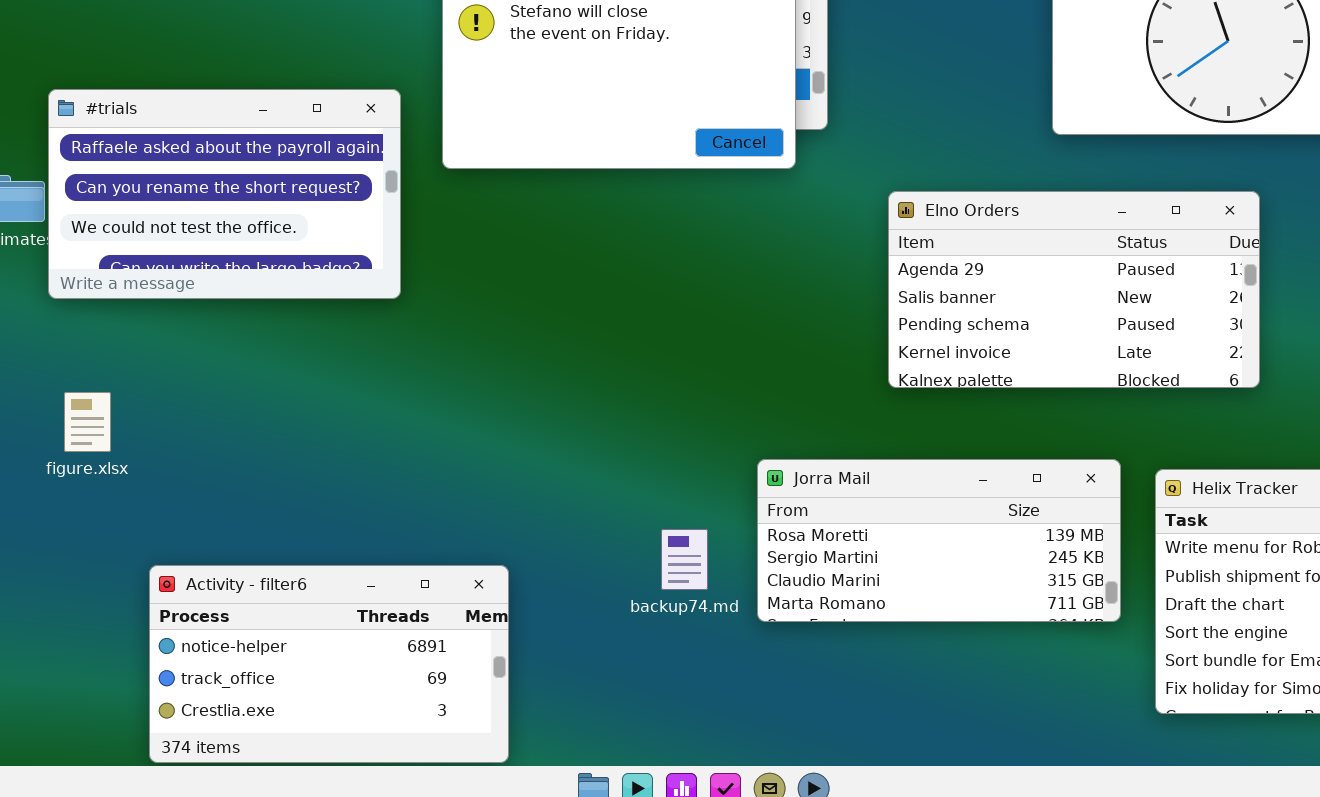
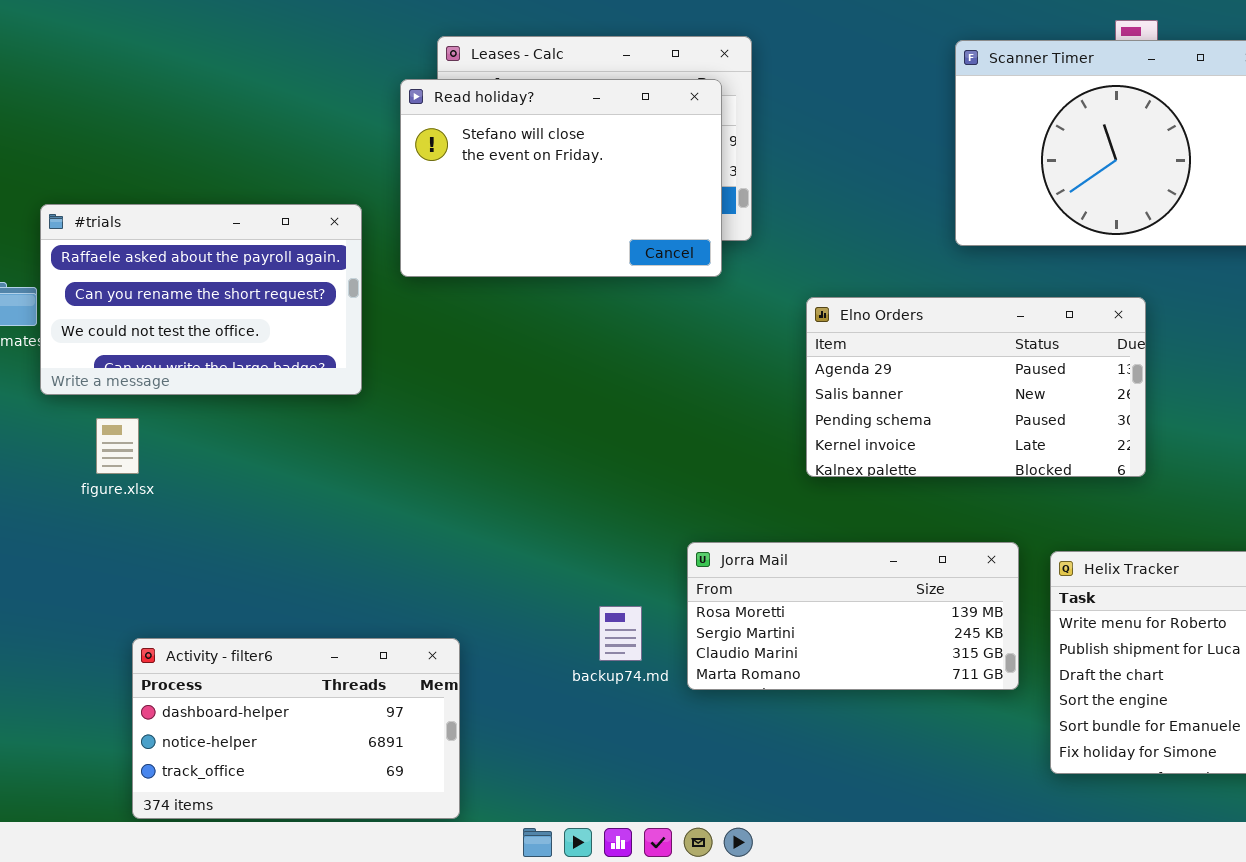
figure.xlsx: [64,392,111,452] -> [96,418,139,474], moved
Activity - filter6: [149,565,509,763] -> [132,638,460,819], scrolled up 1 row

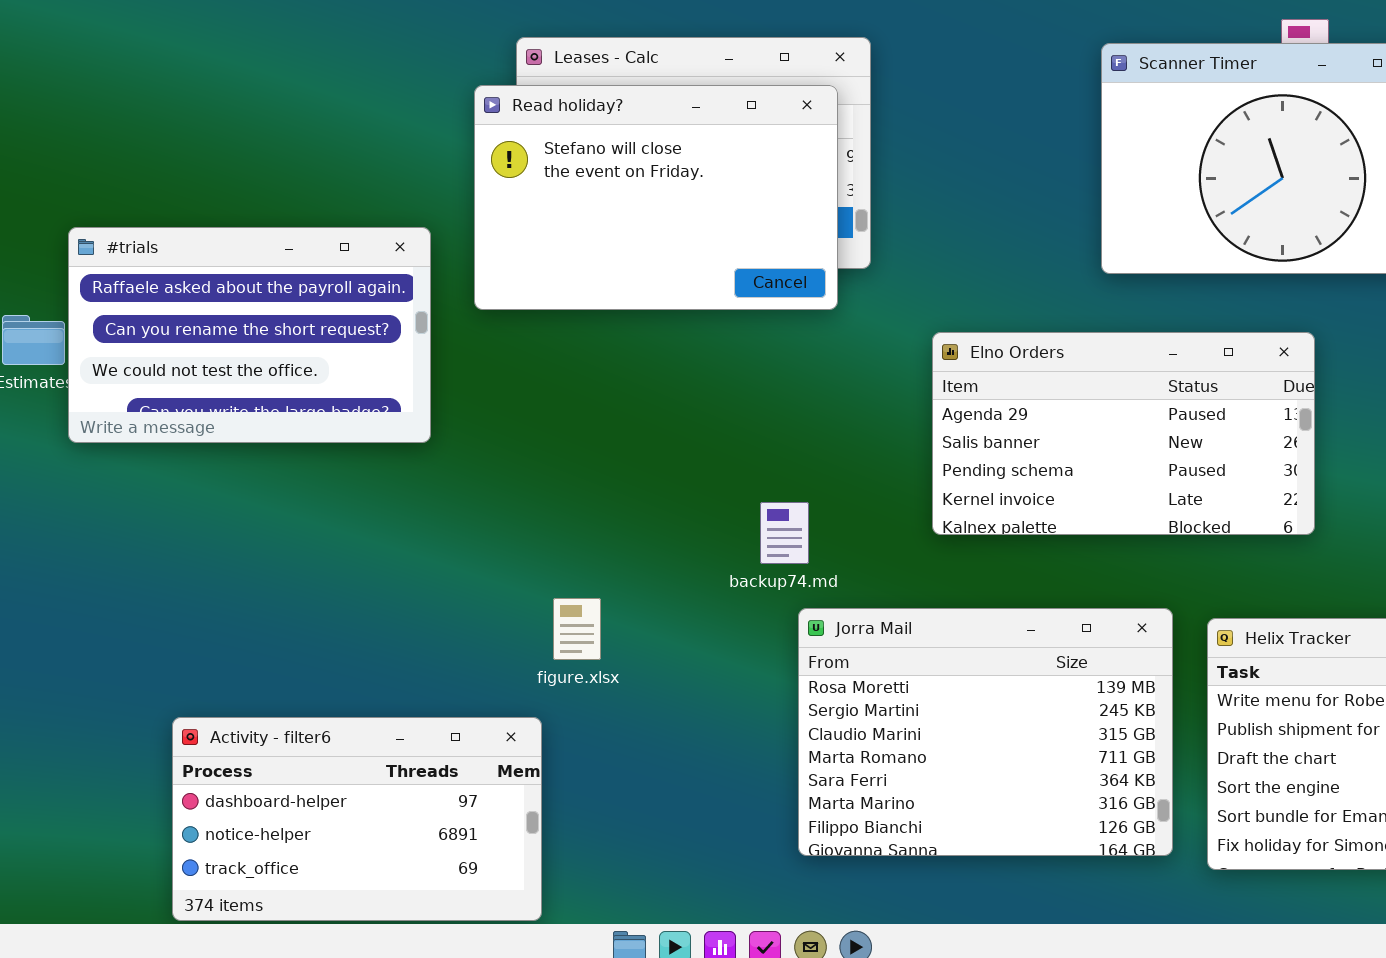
figure.xlsx: [96,418,139,474] -> [553,598,601,660], moved
Jorra Mail: [687,542,1019,690] -> [798,608,1173,856], resized
backup74.md: [599,606,642,661] -> [760,502,809,564], moved

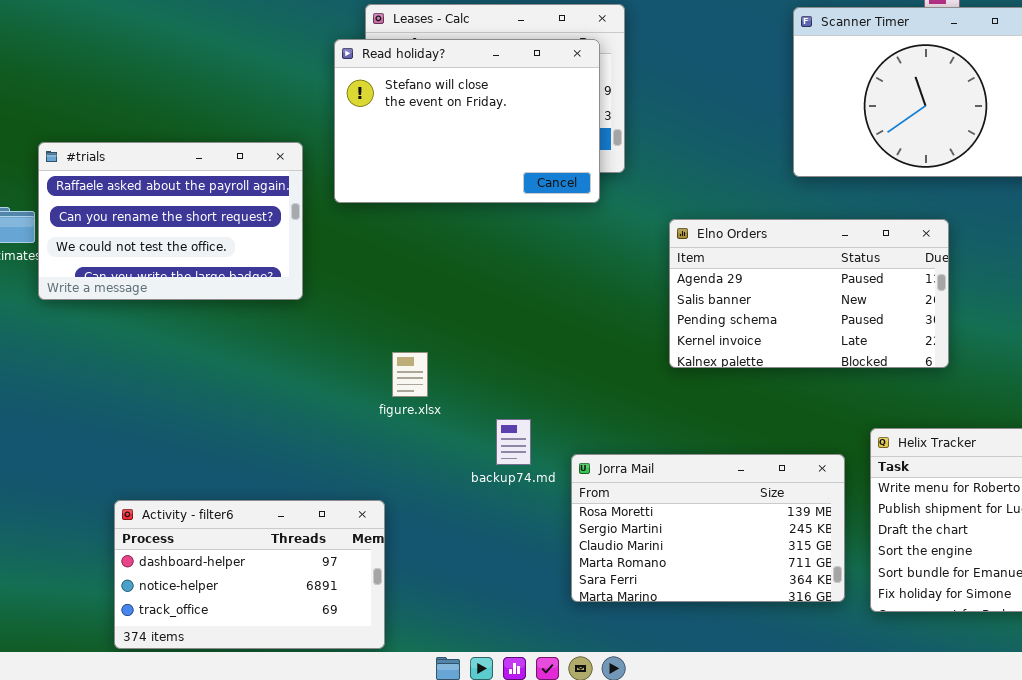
backup74.md: [760,502,809,564] -> [496,419,531,465], moved
figure.xlsx: [553,598,601,660] -> [392,352,428,397], moved
Jorra Mail: [798,608,1173,856] -> [571,454,845,602], resized

